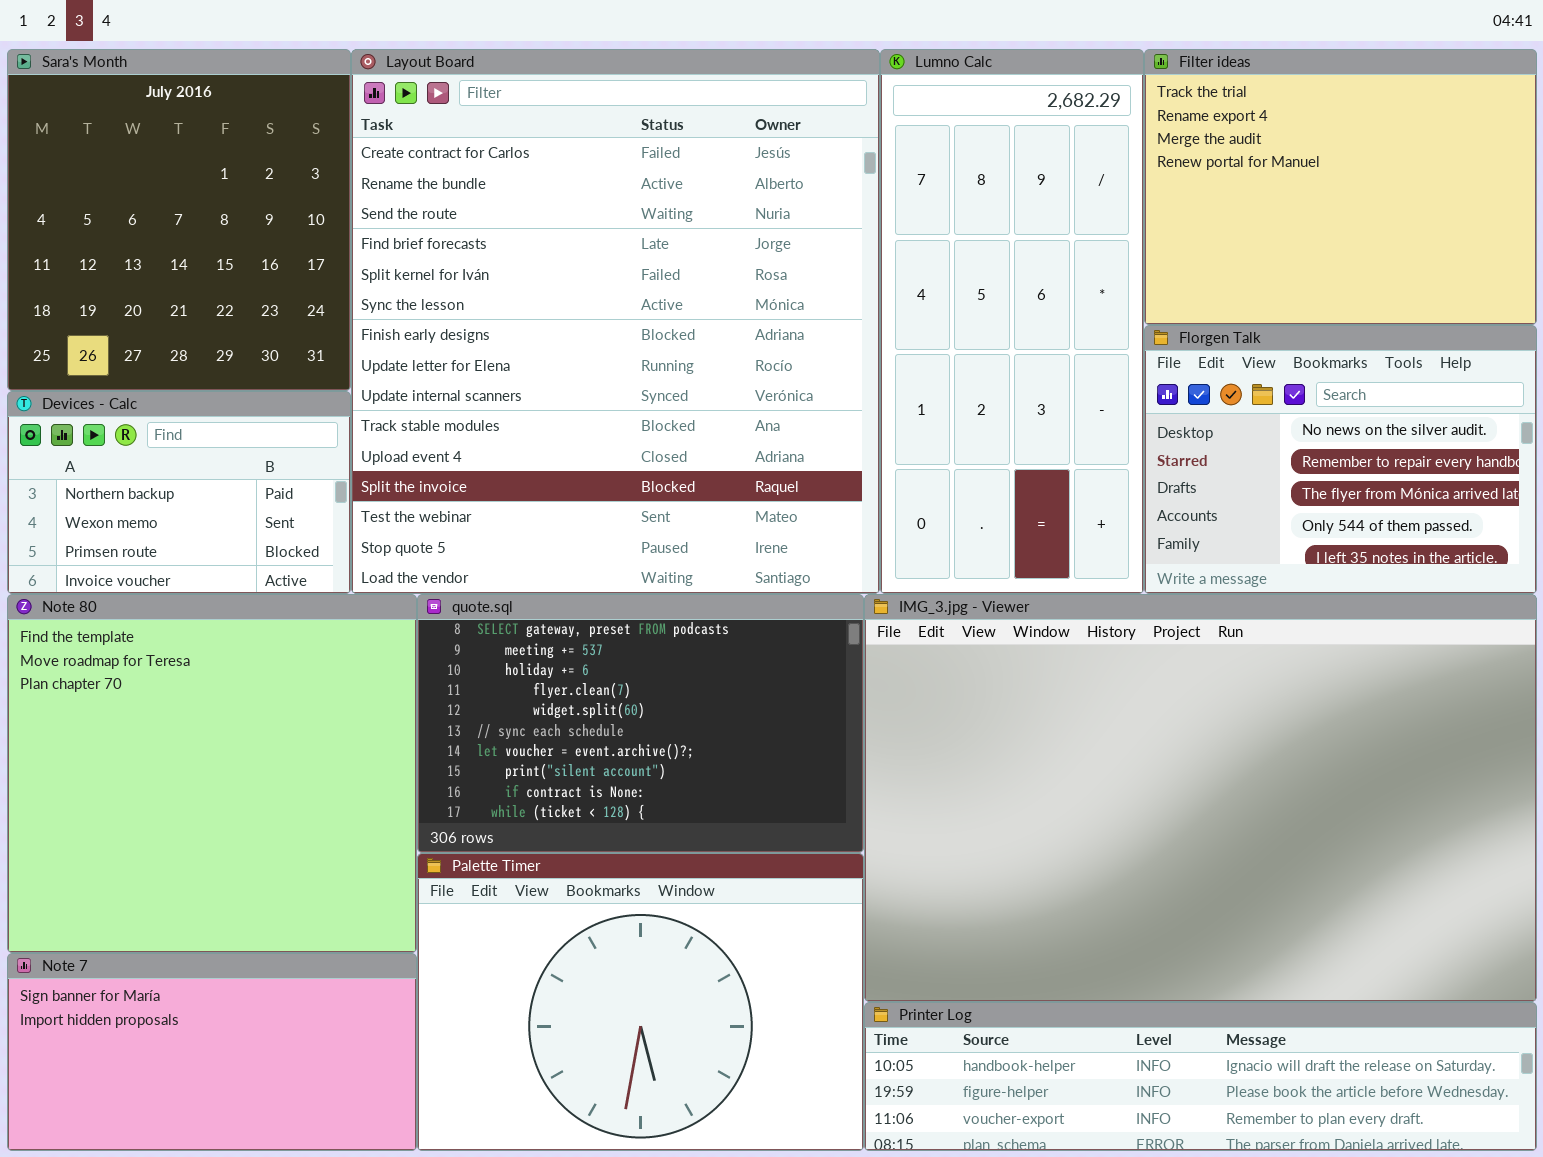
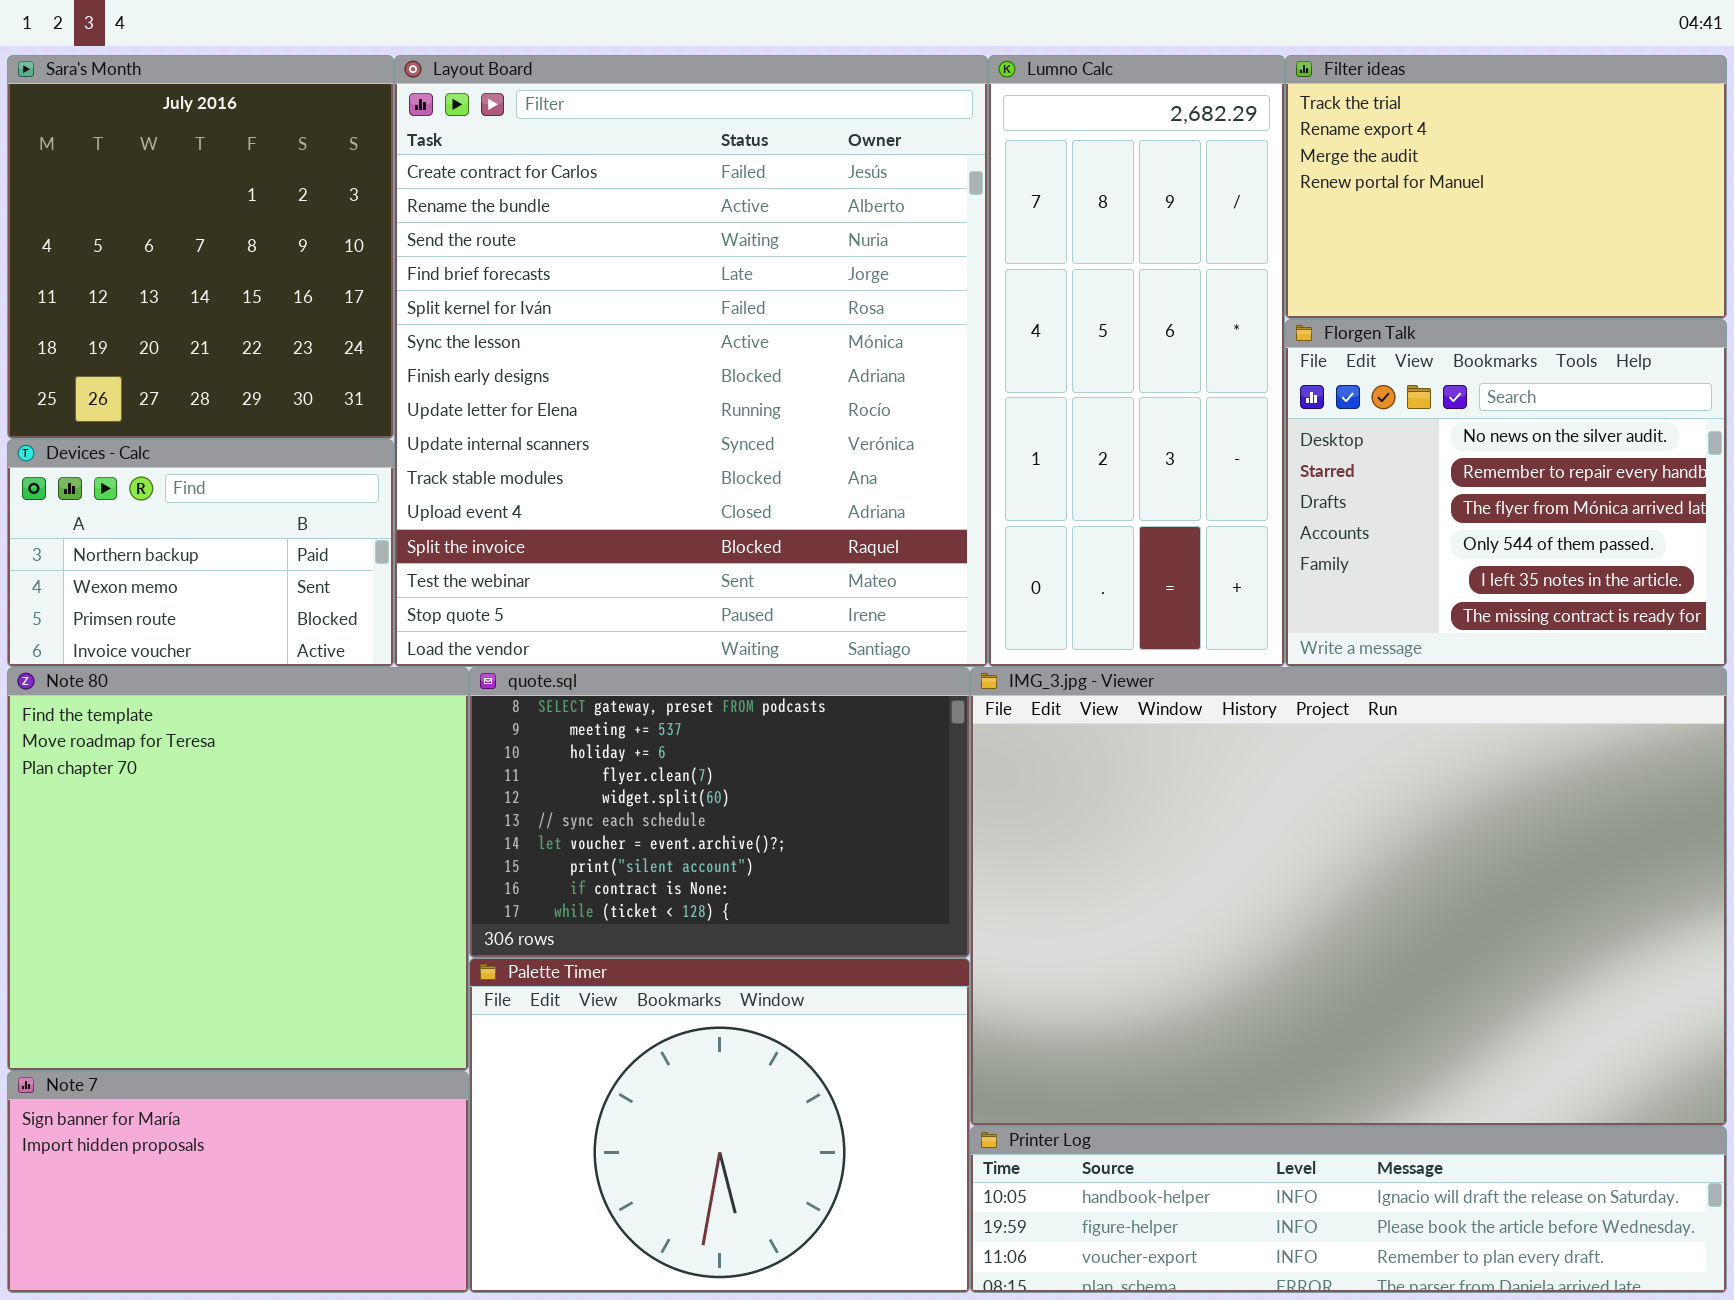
Filter ideas: [1144,49,1537,325] -> [1285,55,1727,319], resized
Florgen Talk: [1144,325,1537,594] -> [1285,319,1727,667], resized

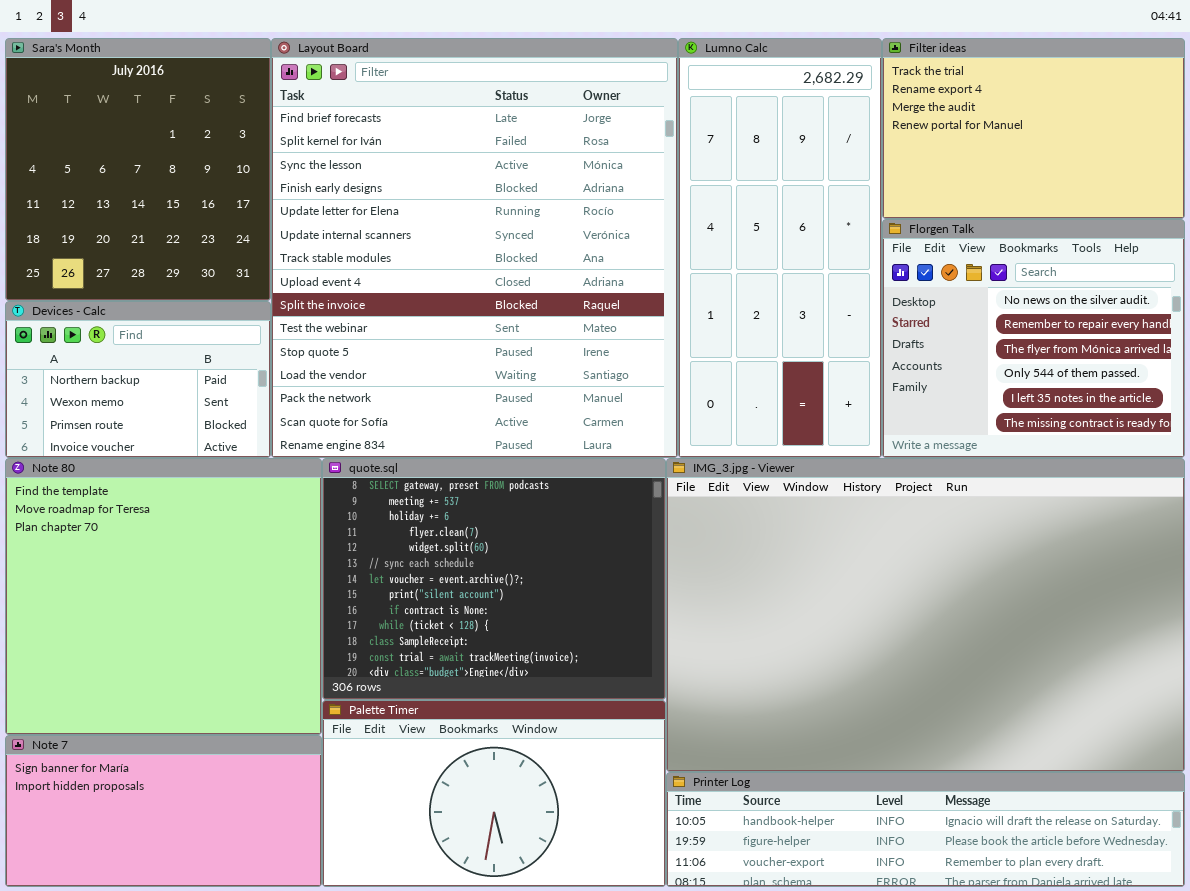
Layout Board: [394,55,988,667] -> [271,38,678,458], scrolled down 3 rows
quote.sql: [469,667,970,958] -> [322,458,666,700], resized
Palette Timer: [469,958,970,1293] -> [322,700,666,887], resized

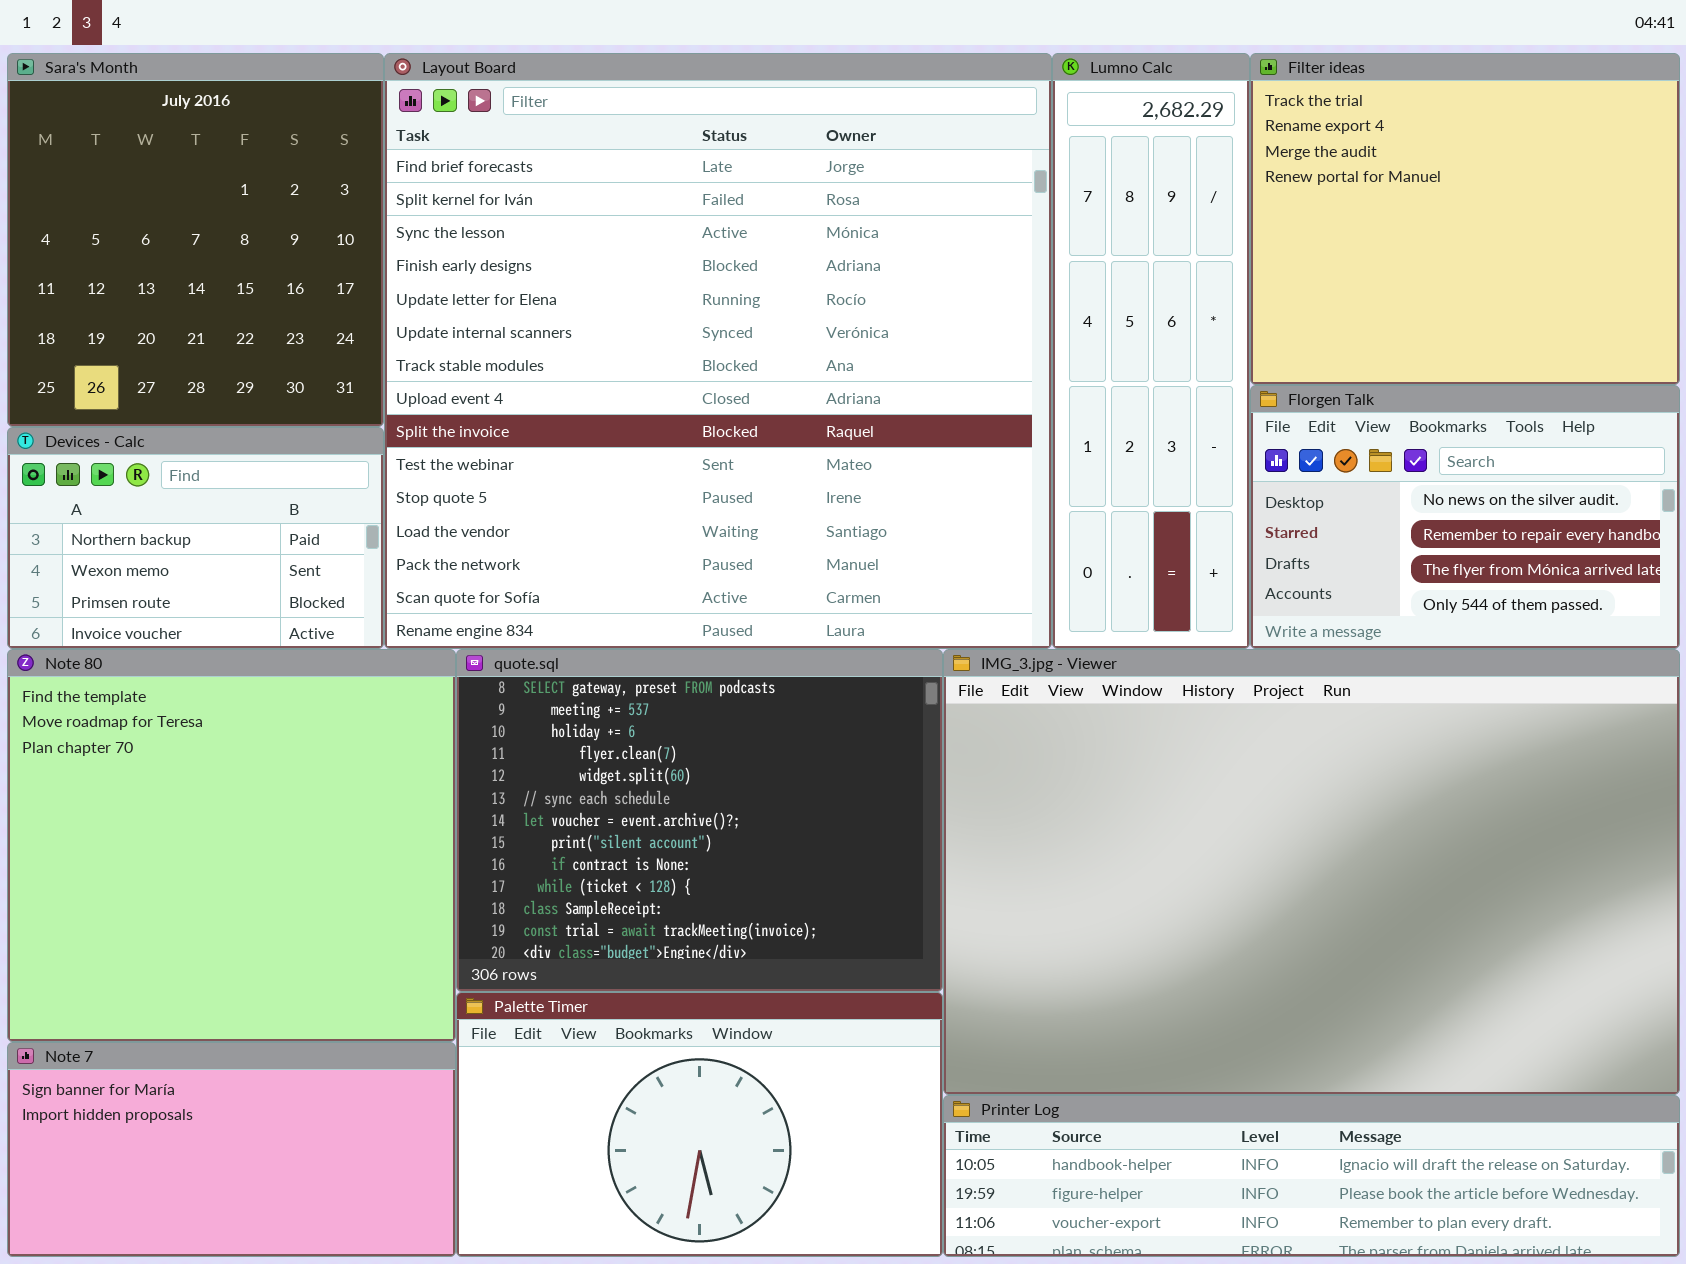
Layout Board: [271,38,678,458] -> [384,53,1052,649], resized
Lumno Calc: [678,38,882,458] -> [1052,53,1250,649], resized
Filter ideas: [882,38,1185,219] -> [1250,53,1680,385], resized
Florgen Talk: [882,219,1185,458] -> [1250,385,1680,649], resized

